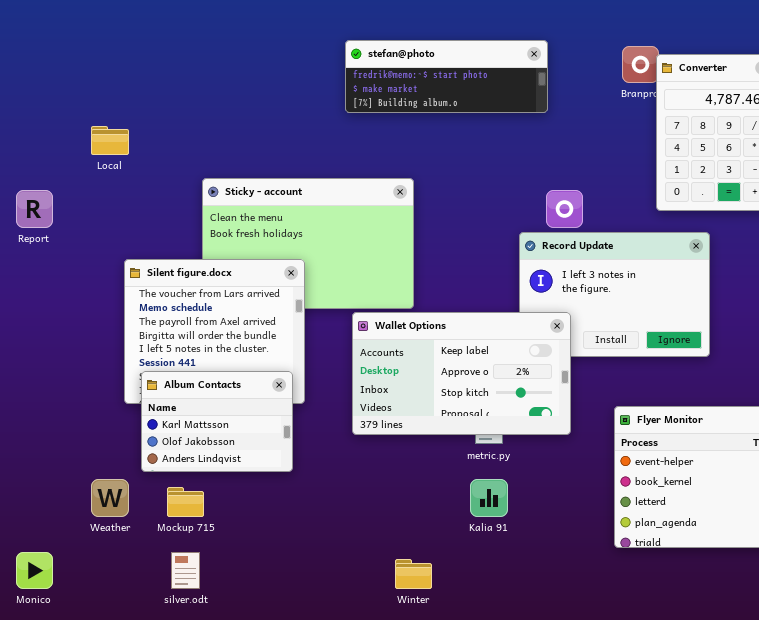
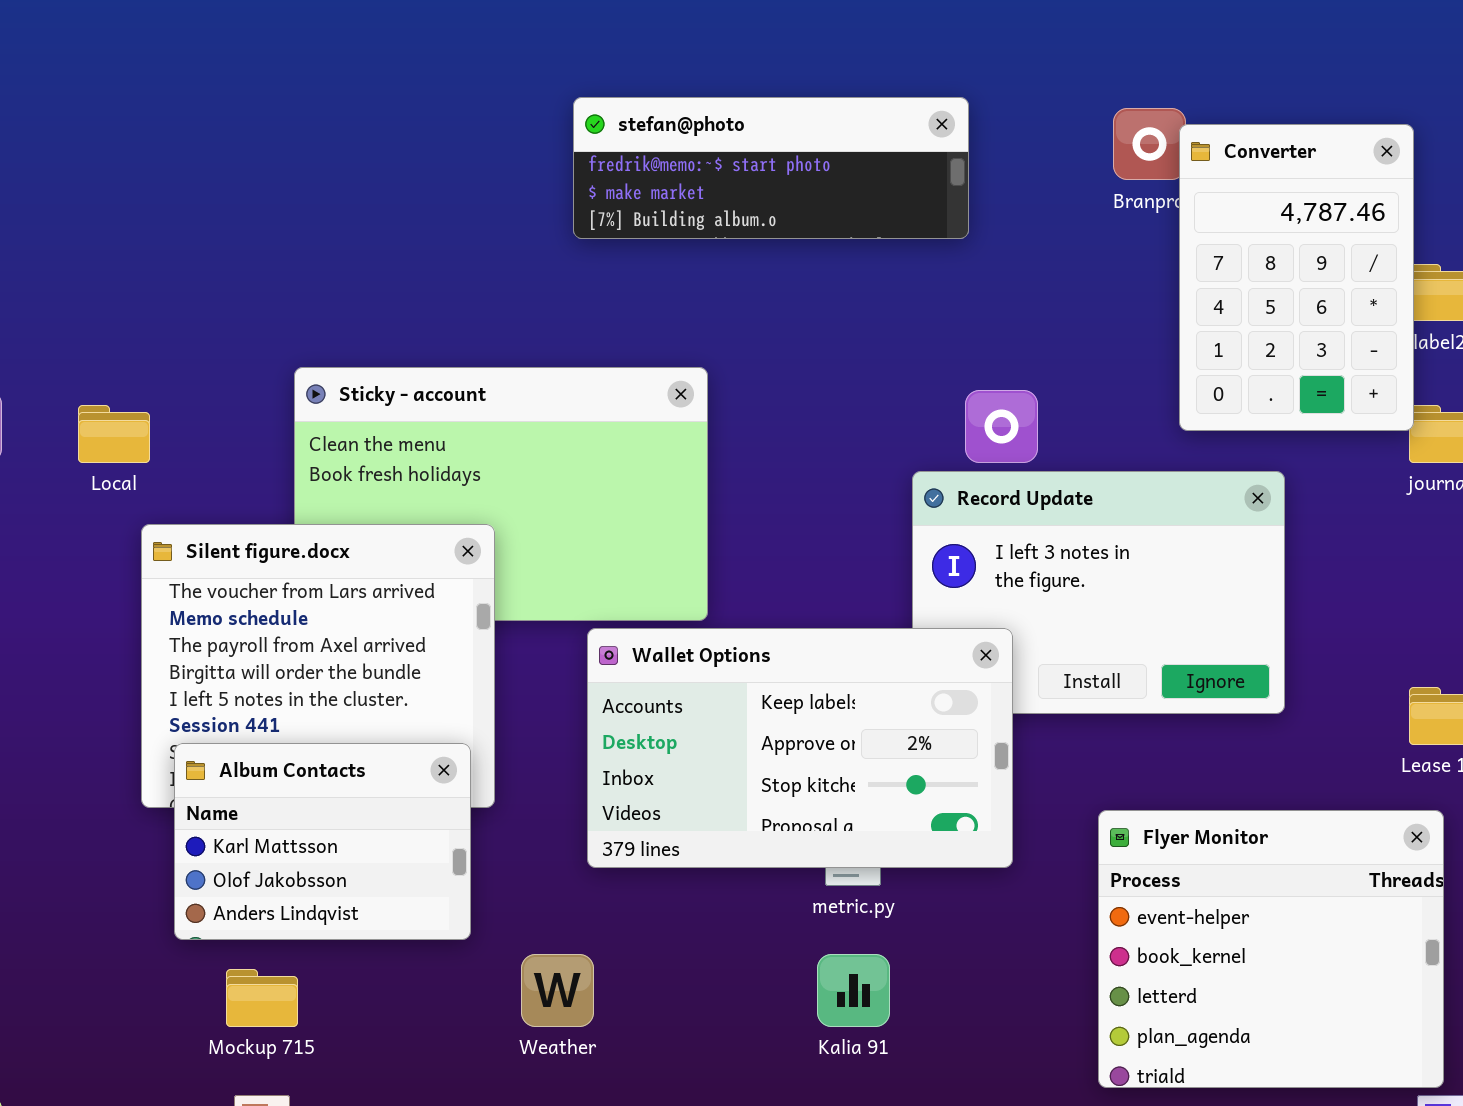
Local: [91,126,129,155] -> [78,405,150,463], moved
Weather: [91,479,129,517] -> [521,954,594,1027], moved

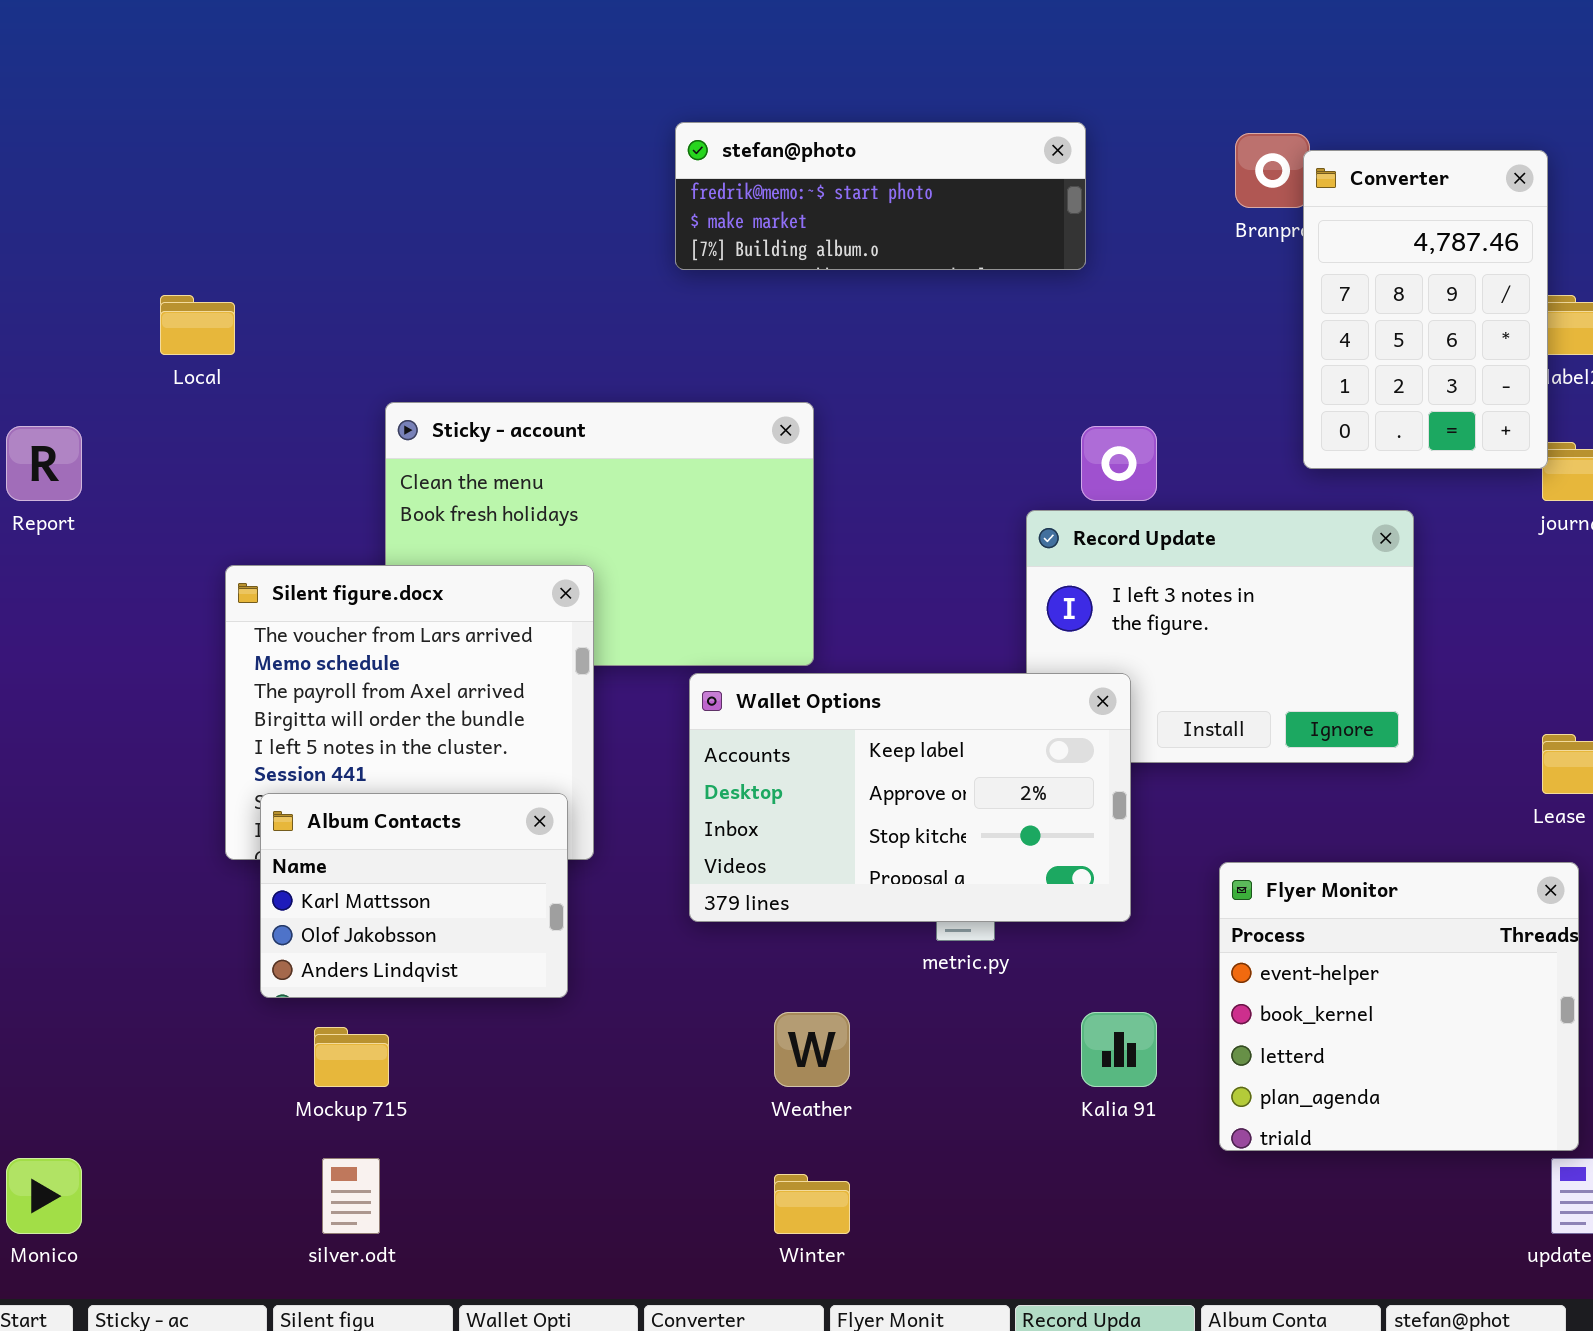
Local: [78,405,150,463] -> [160,295,235,355], moved
Weather: [521,954,594,1027] -> [774,1012,850,1087], moved
Kalia 91: [817,954,890,1027] -> [1081,1012,1157,1087], moved

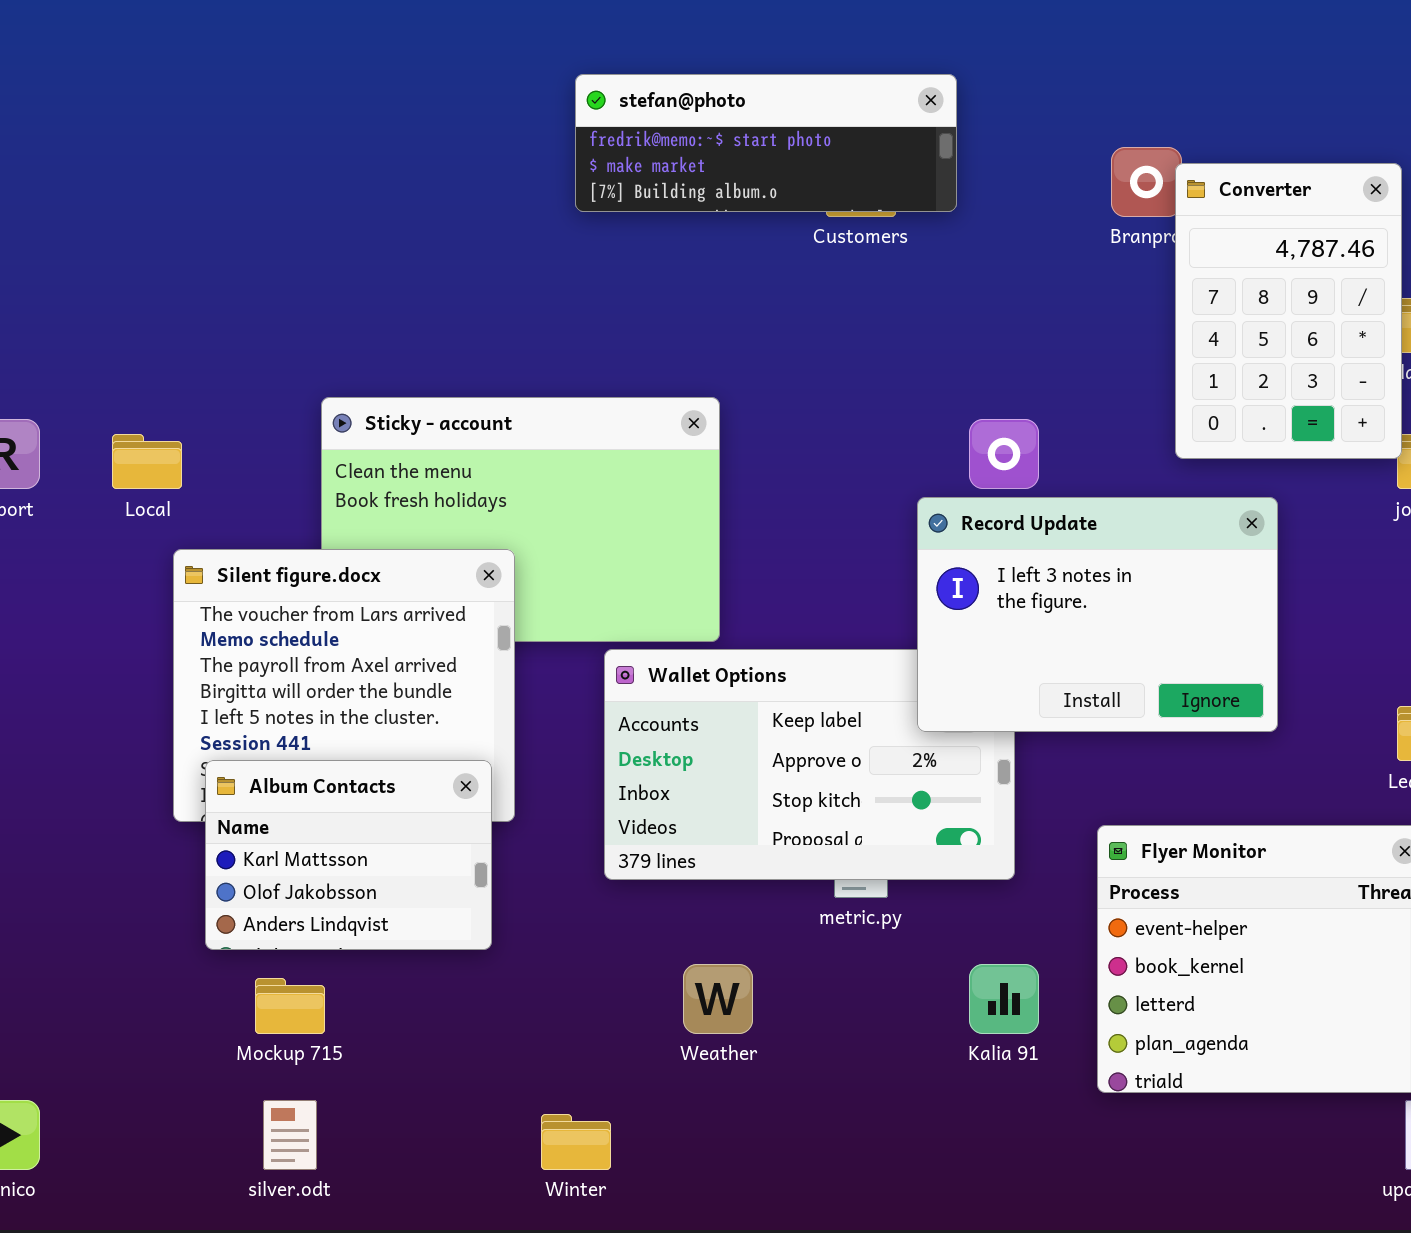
stefan@photo: [675,122,1086,270] -> [575,74,957,212], moved
Local: [160,295,235,355] -> [112,434,182,489], moved
Record Update: [1026,510,1414,763] -> [917,497,1278,732], raised
Winter: [774,1174,850,1234] -> [541,1114,611,1170], moved

